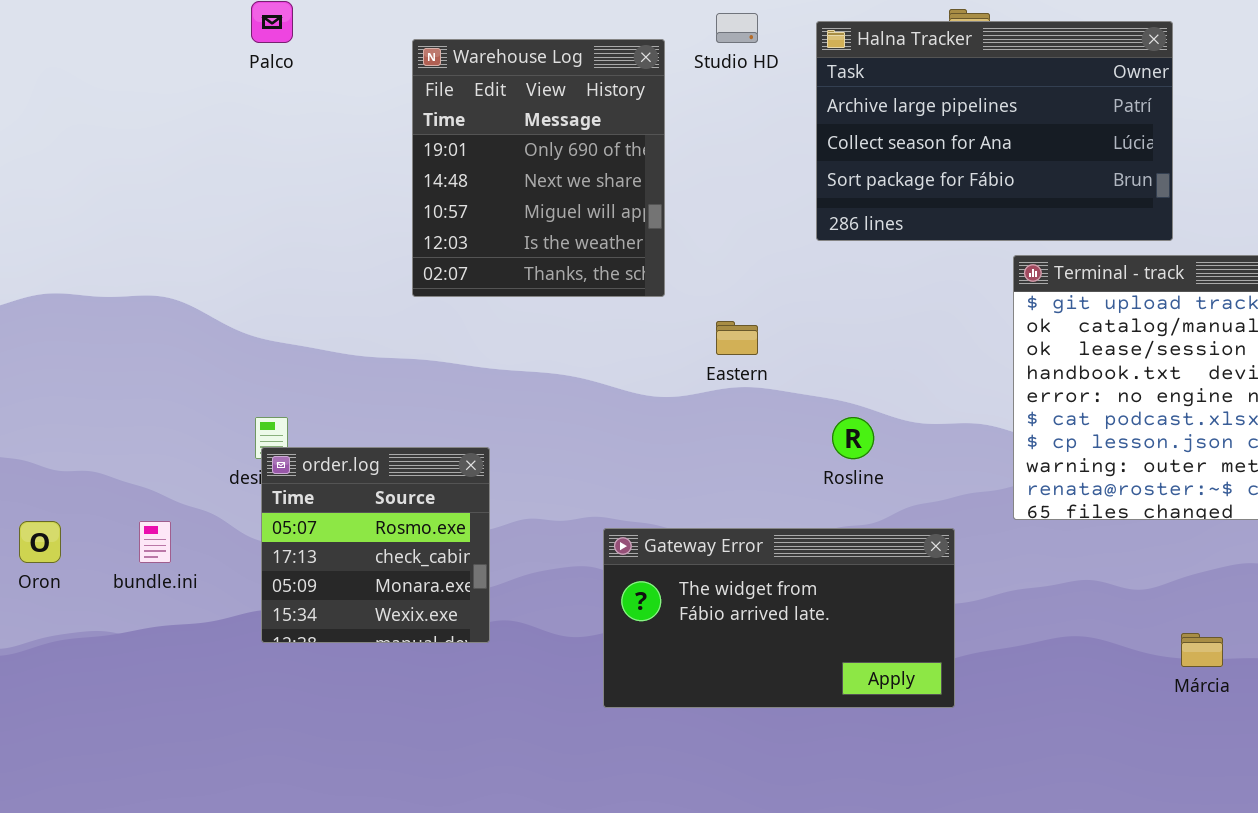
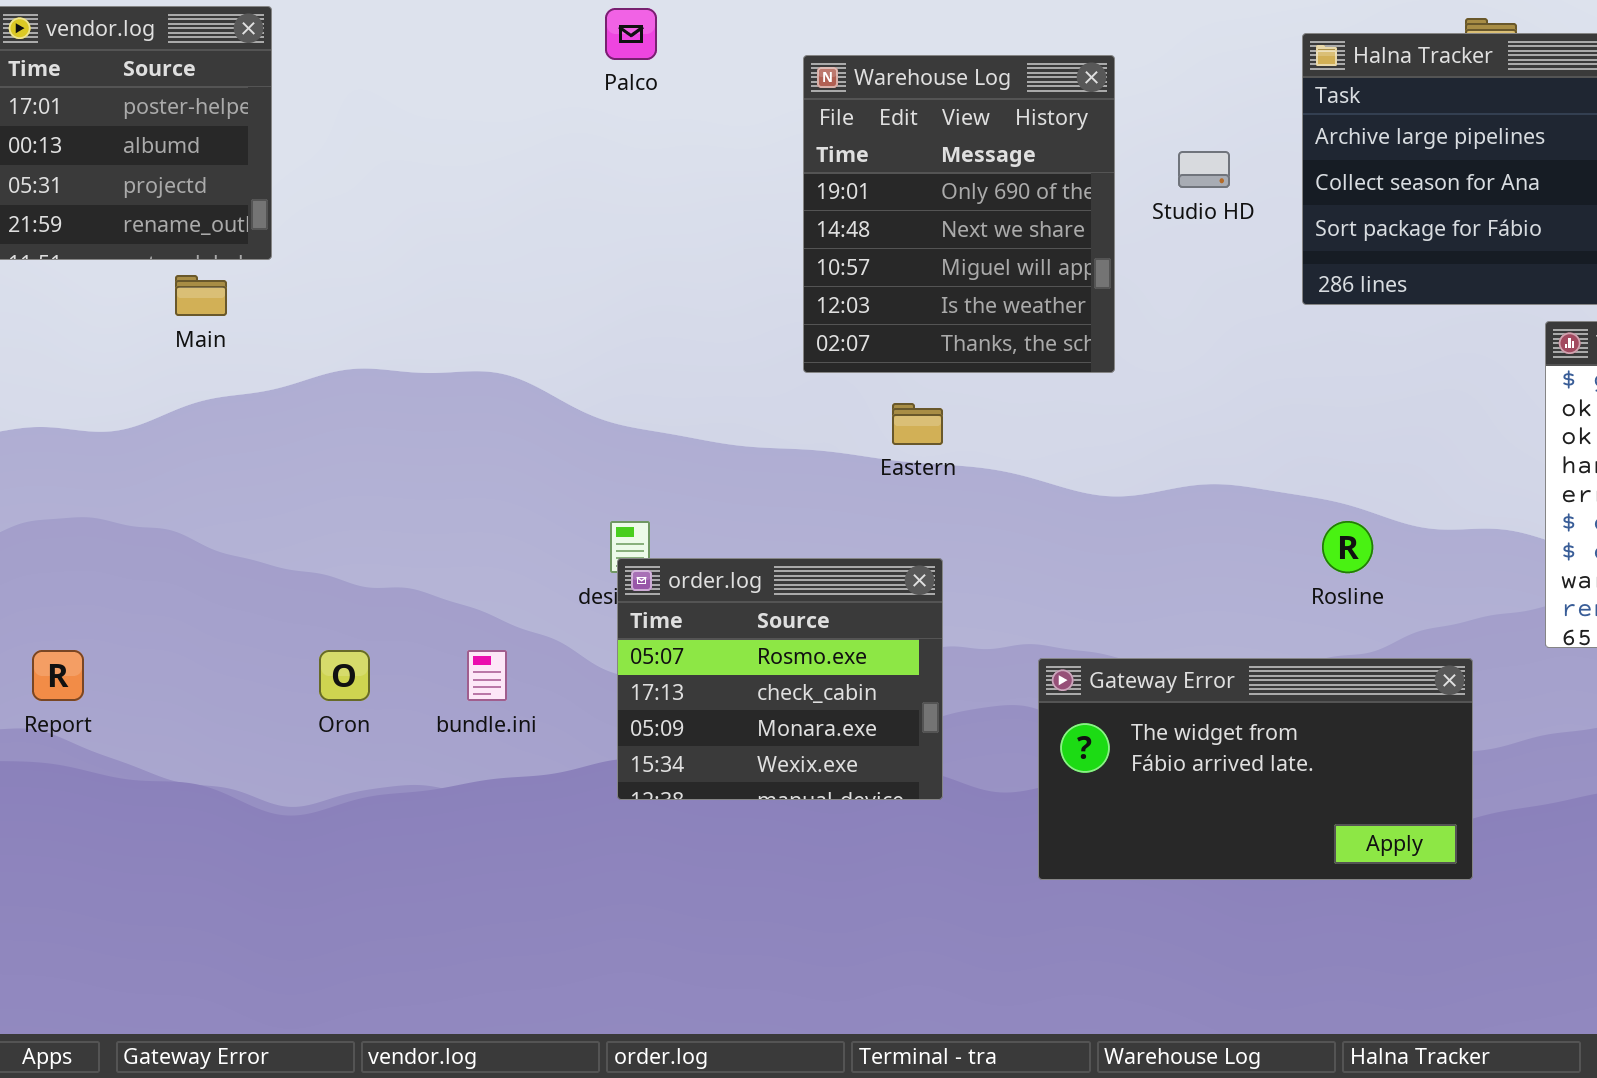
Studio HD: [716,13,758,43] -> [1178,151,1230,188], moved
Eastern: [716,321,758,355] -> [892,403,943,445], moved
order.log: [261,447,490,643] -> [617,558,943,800], resized

